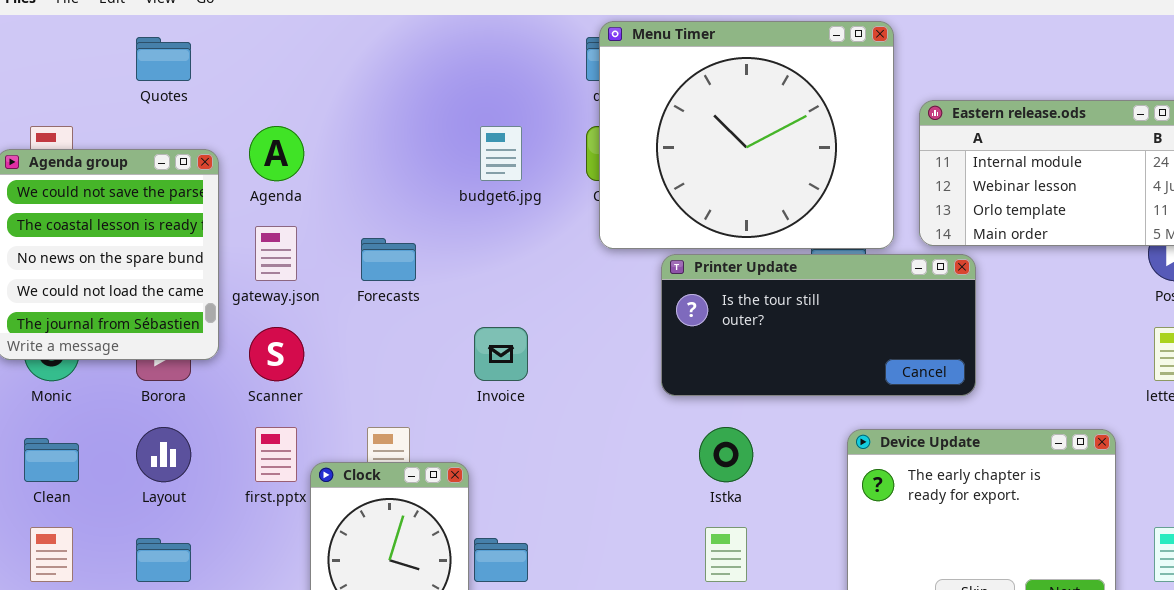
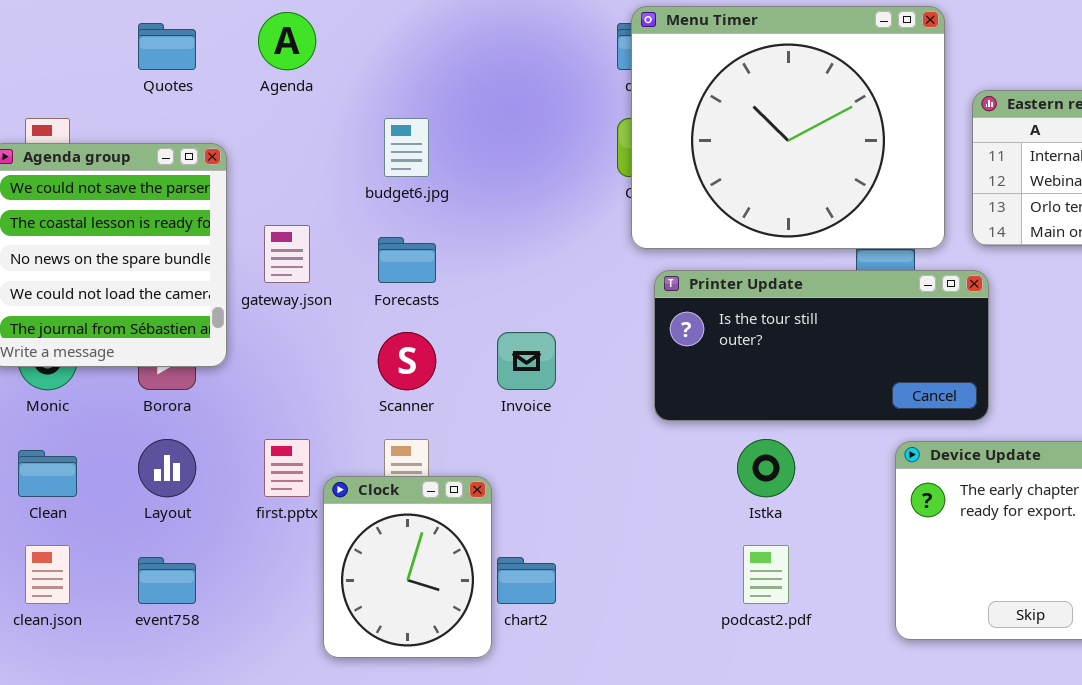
Agenda: [249,126,304,181] -> [258,12,316,70], moved
budget6.jpg: [480,126,522,181] -> [384,118,429,177], moved
Printer Update: [661,254,976,396] -> [654,270,989,421], moved
Scanner: [249,327,304,381] -> [378,332,436,390], moved

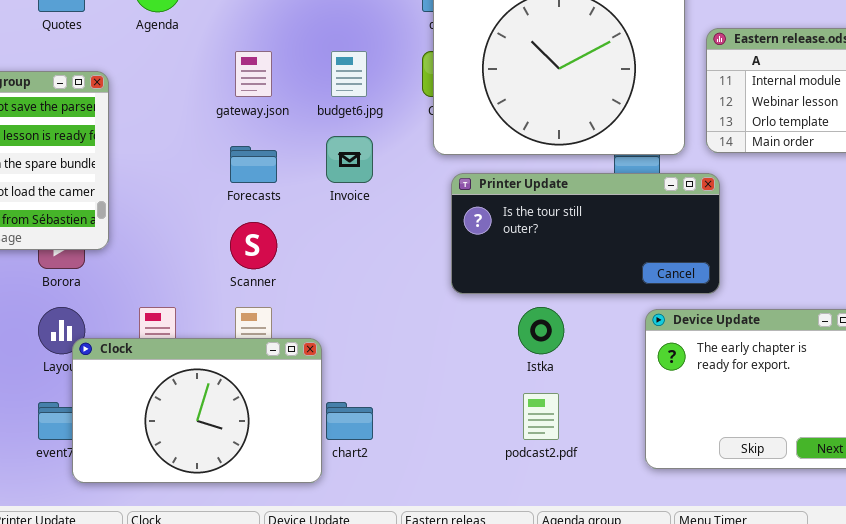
budget6.jpg: [384,118,429,177] -> [331,51,367,97], moved
gateway.json: [264,225,310,283] -> [235,51,272,97], moved
Invoice: [497,332,556,390] -> [326,136,373,183], moved
Clock: [323,476,492,658] -> [72,338,322,483], resized

